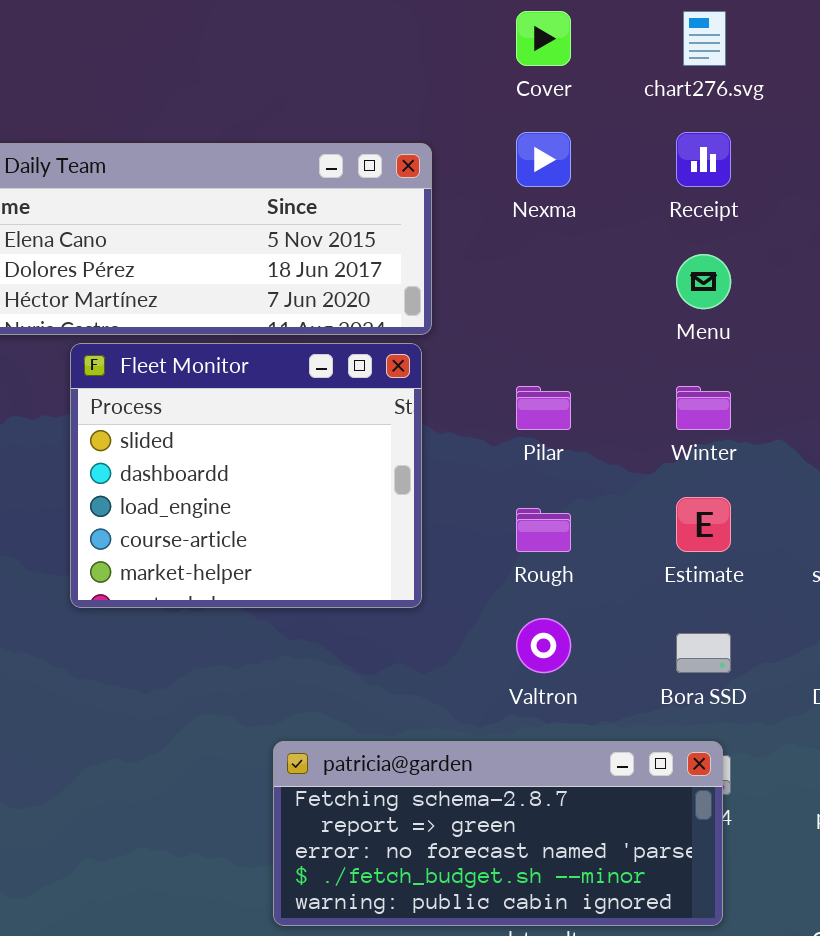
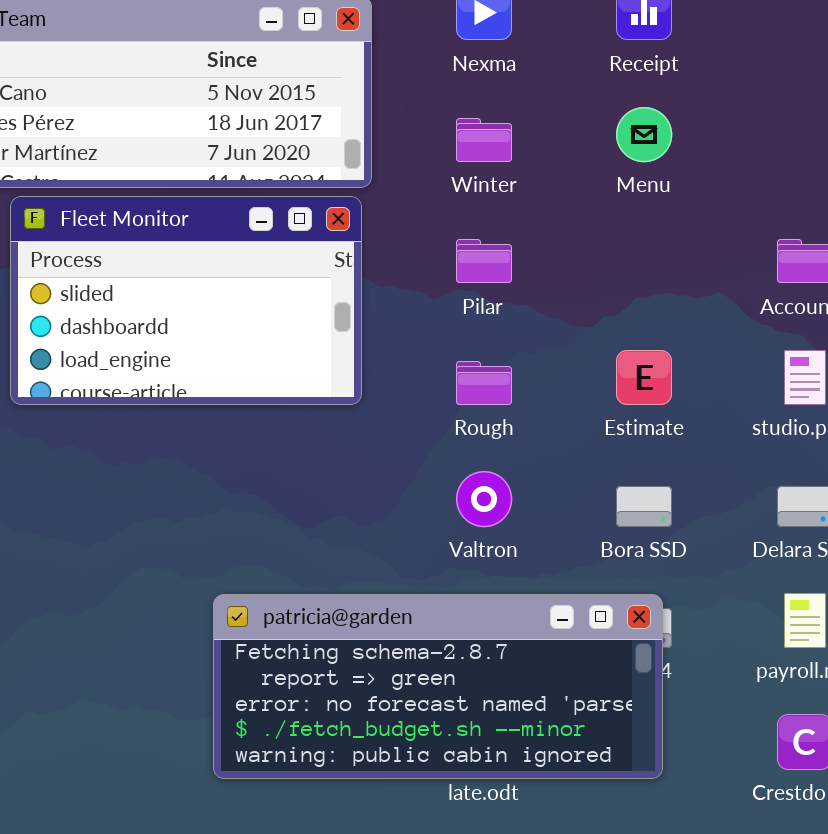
Fleet Monitor: [70,343,422,608] -> [10,196,362,405], resized
Winter: [676,386,731,430] -> [456,118,512,162], moved

